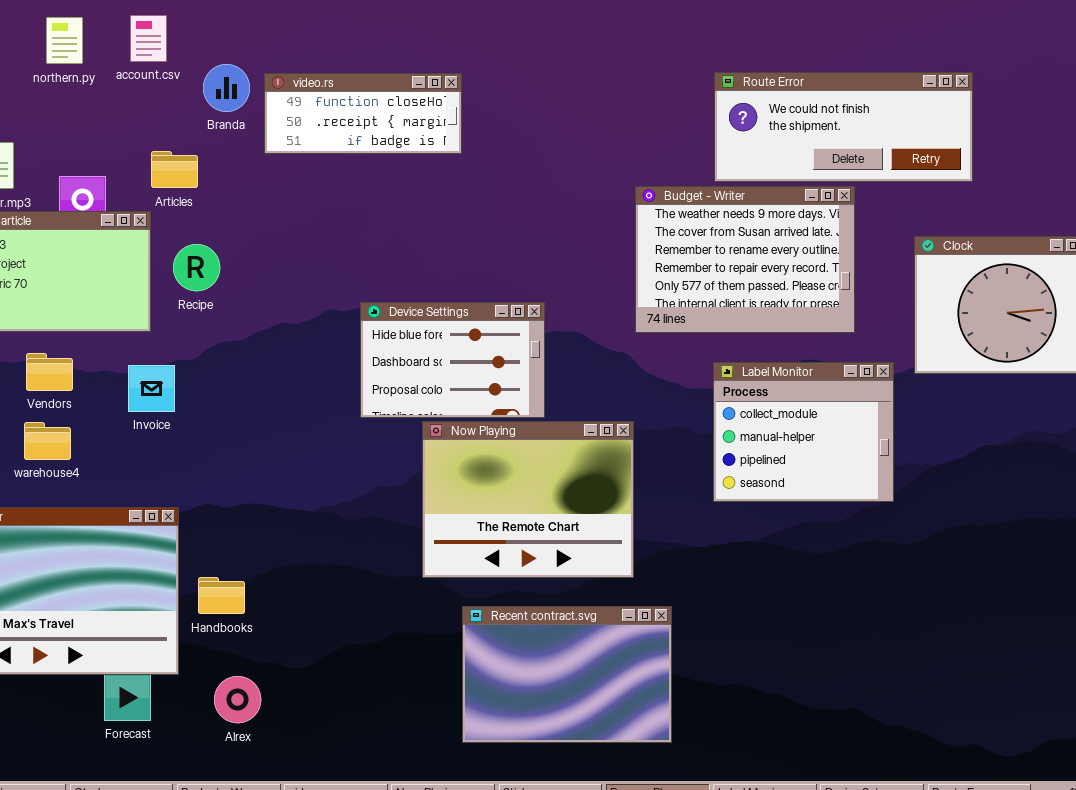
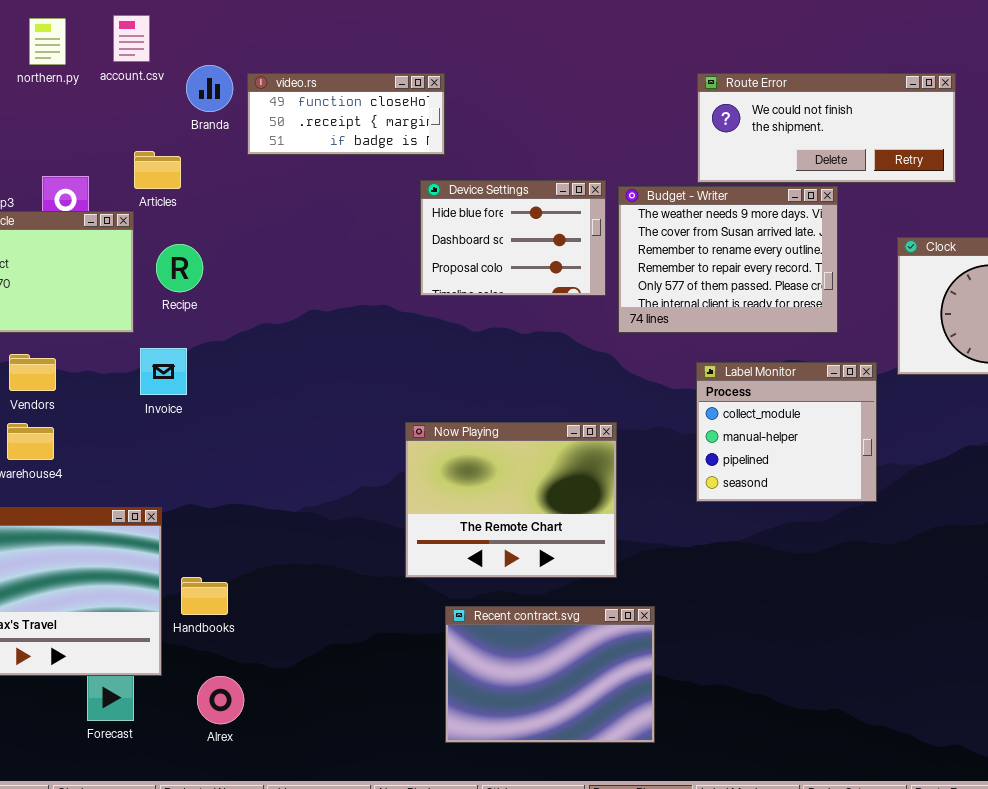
Device Settings: [360,302,545,418] -> [420,180,606,296], moved
Invoice: [128,365,175,412] -> [140,348,187,395], moved

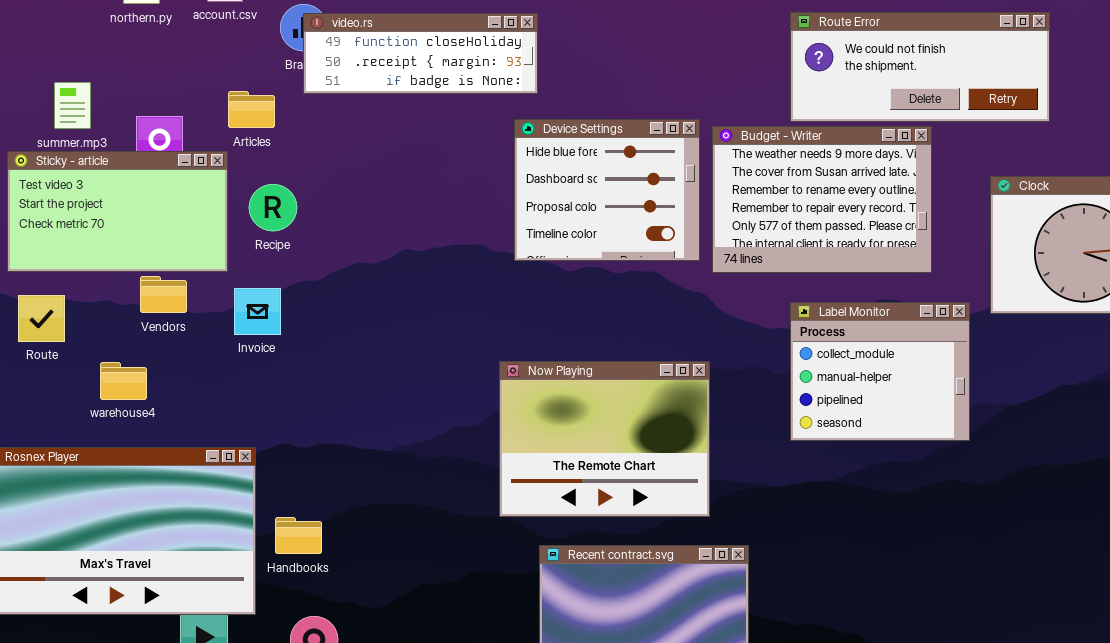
video.rs: [247,73,445,155] -> [303,13,538,94], resized
Device Settings: [420,180,606,296] -> [514,119,700,261], resized
Vendors: [9,354,56,391] -> [140,276,187,313], moved

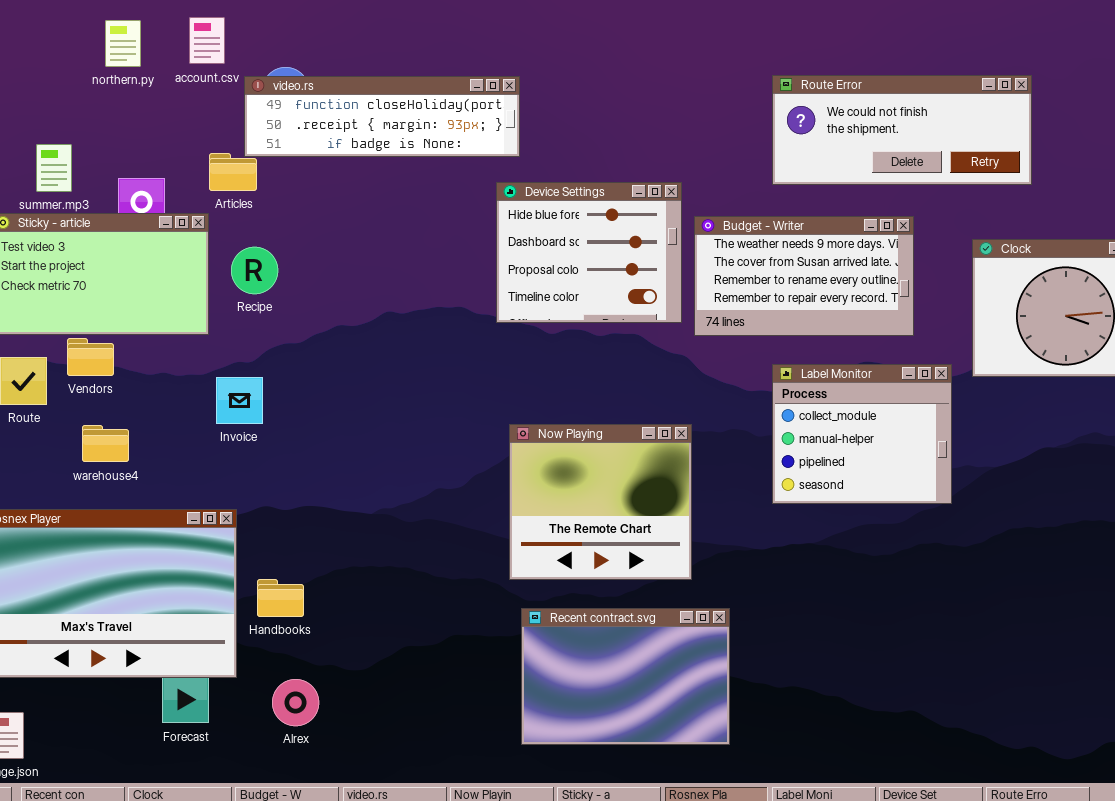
video.rs: [303,13,538,94] -> [244,76,520,157], resized
Budget - Writer: [712,126,932,273] -> [694,216,914,336], resized
Vendors: [140,276,187,313] -> [67,338,114,376], moved
Invoice: [234,288,281,335] -> [216,377,263,424], moved
Now Playing: [499,361,710,517] -> [509,424,692,580], resized

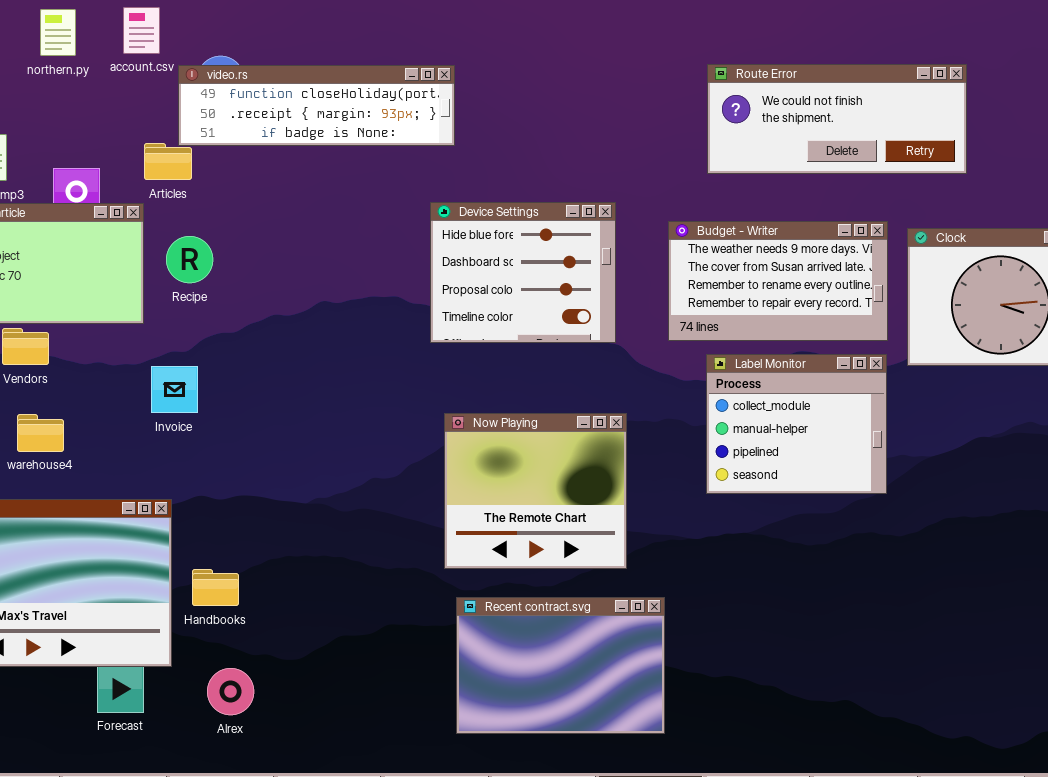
Device Settings: [496,182,682,323] -> [430,202,616,343], moved
Budget - Writer: [694,216,914,336] -> [668,221,888,341], moved

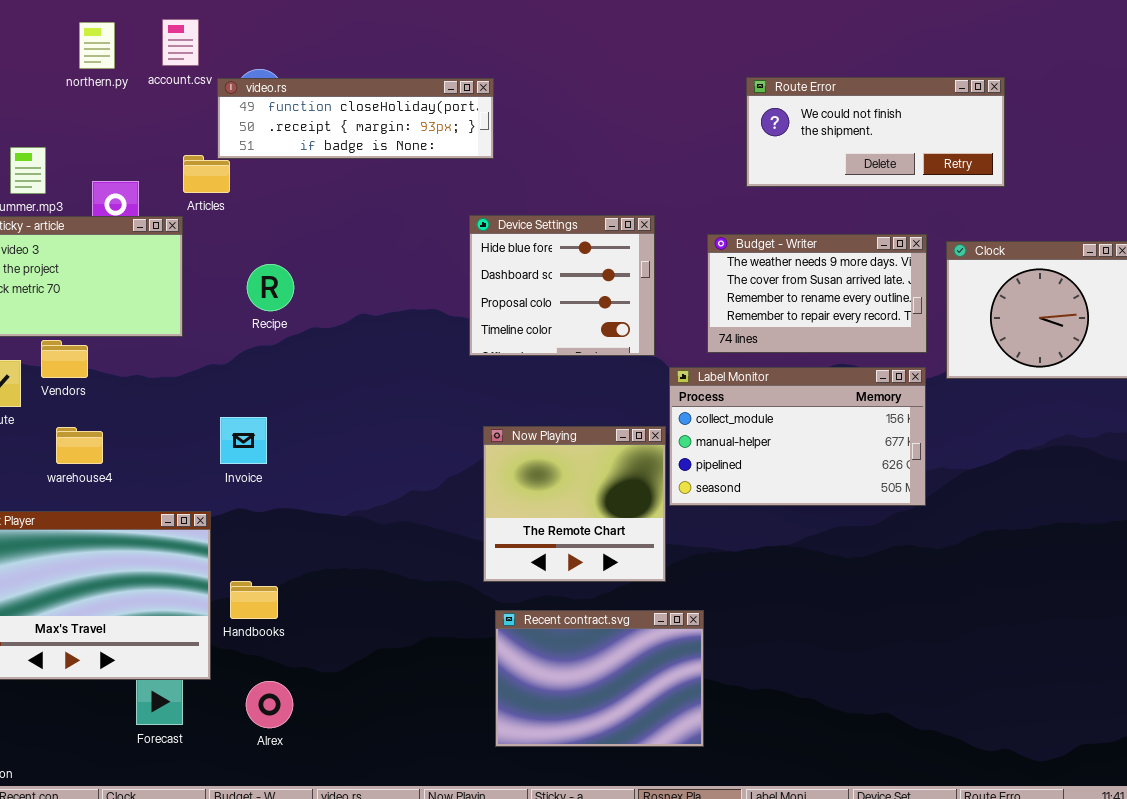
Recipe: [166,236,213,283] -> [247,264,294,311], moved
Label Monitor: [706,354,887,494] -> [669,367,926,506], resized
Invoice: [151,366,198,413] -> [220,417,267,464], moved

